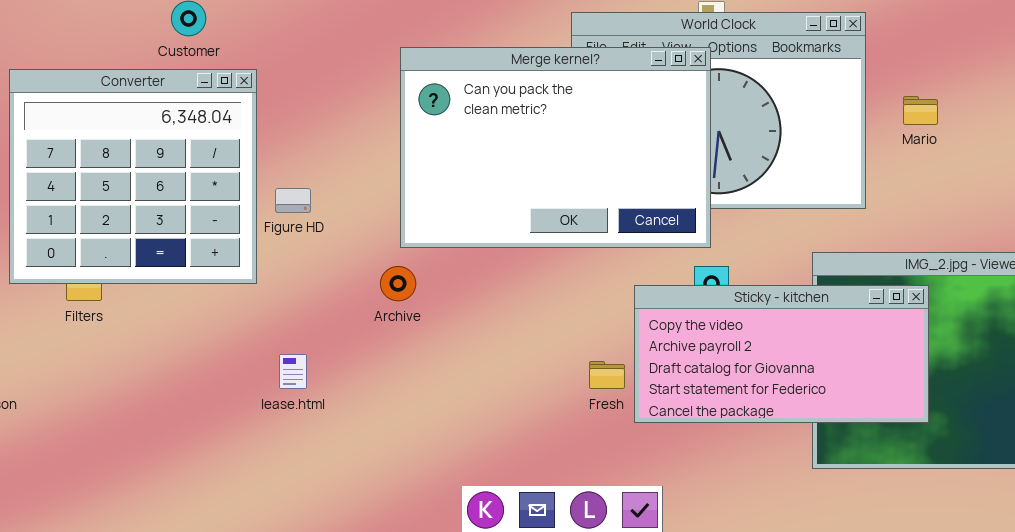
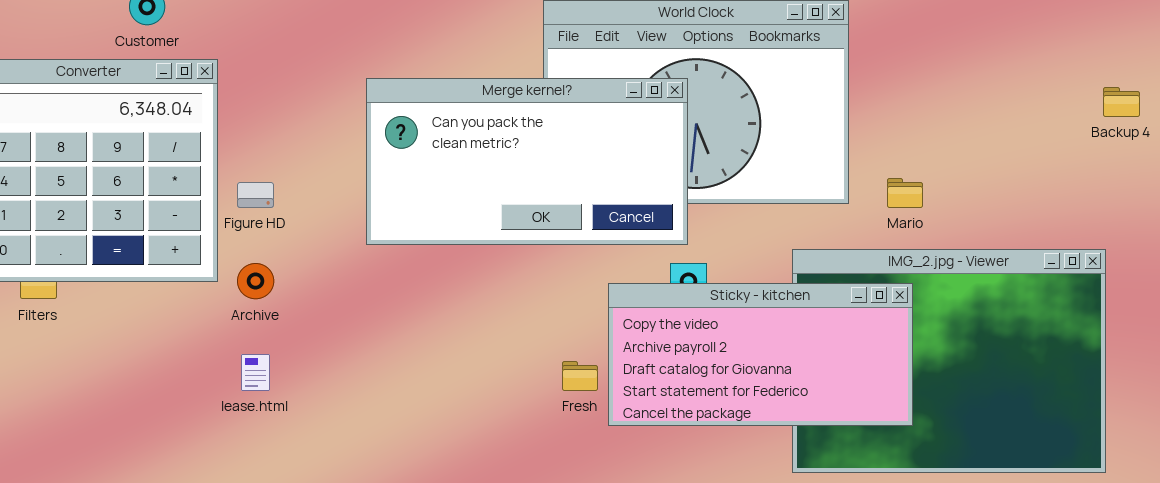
Merge kernel?: [400,47,711,248] -> [366,78,688,245], resized
Mario: [903,96,938,125] -> [887,178,923,208], moved
Archive: [380,266,416,301] -> [237,263,274,299], moved

